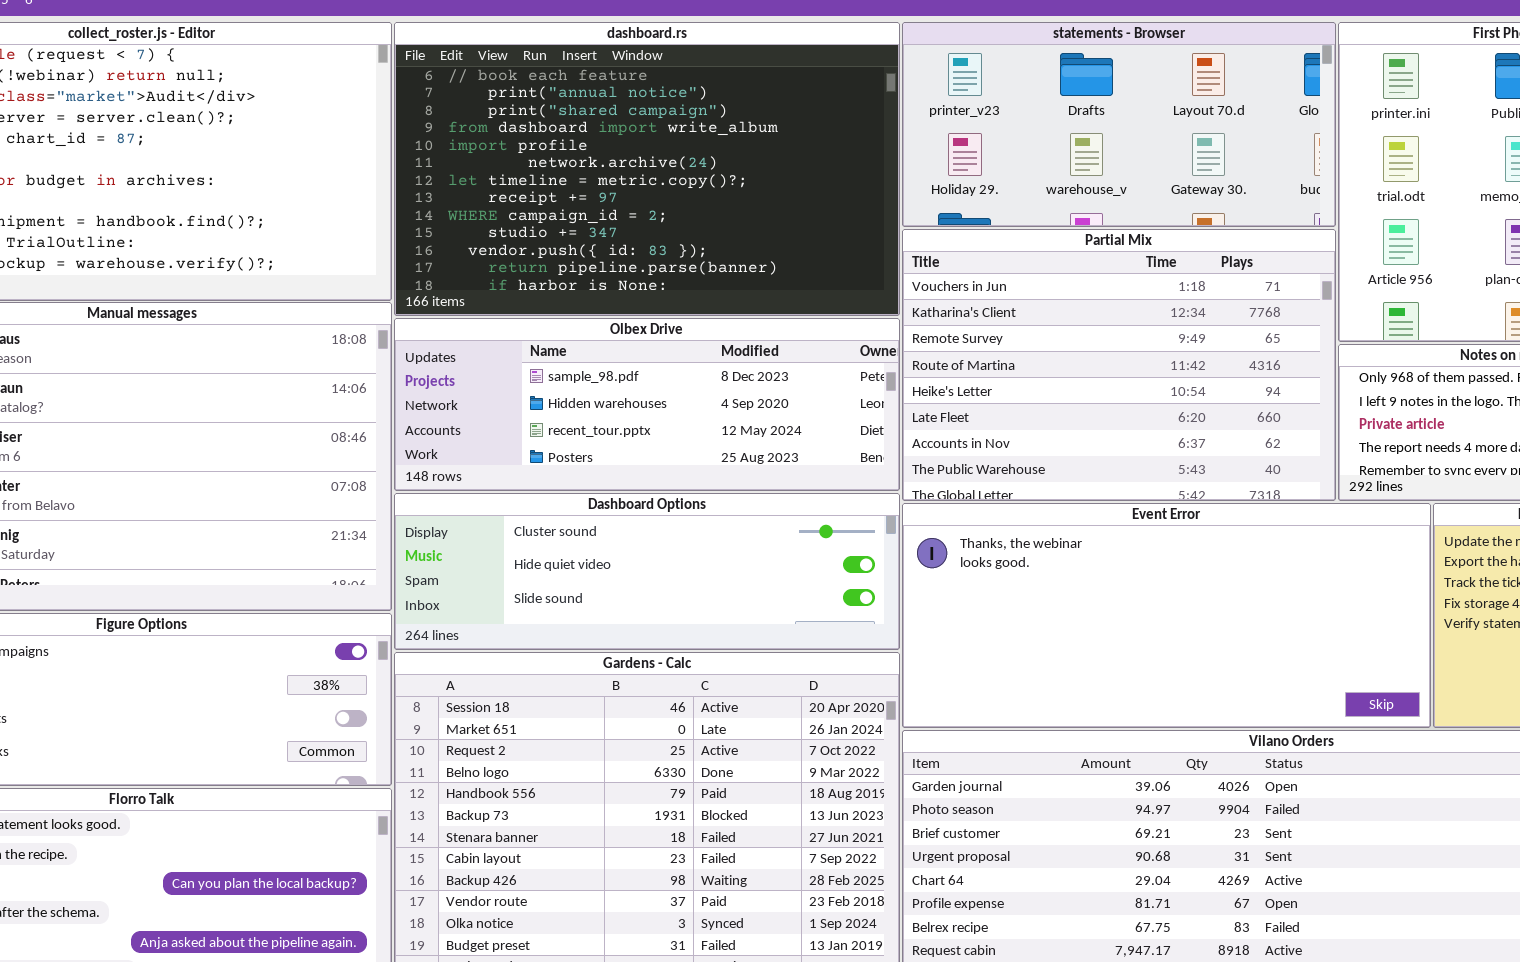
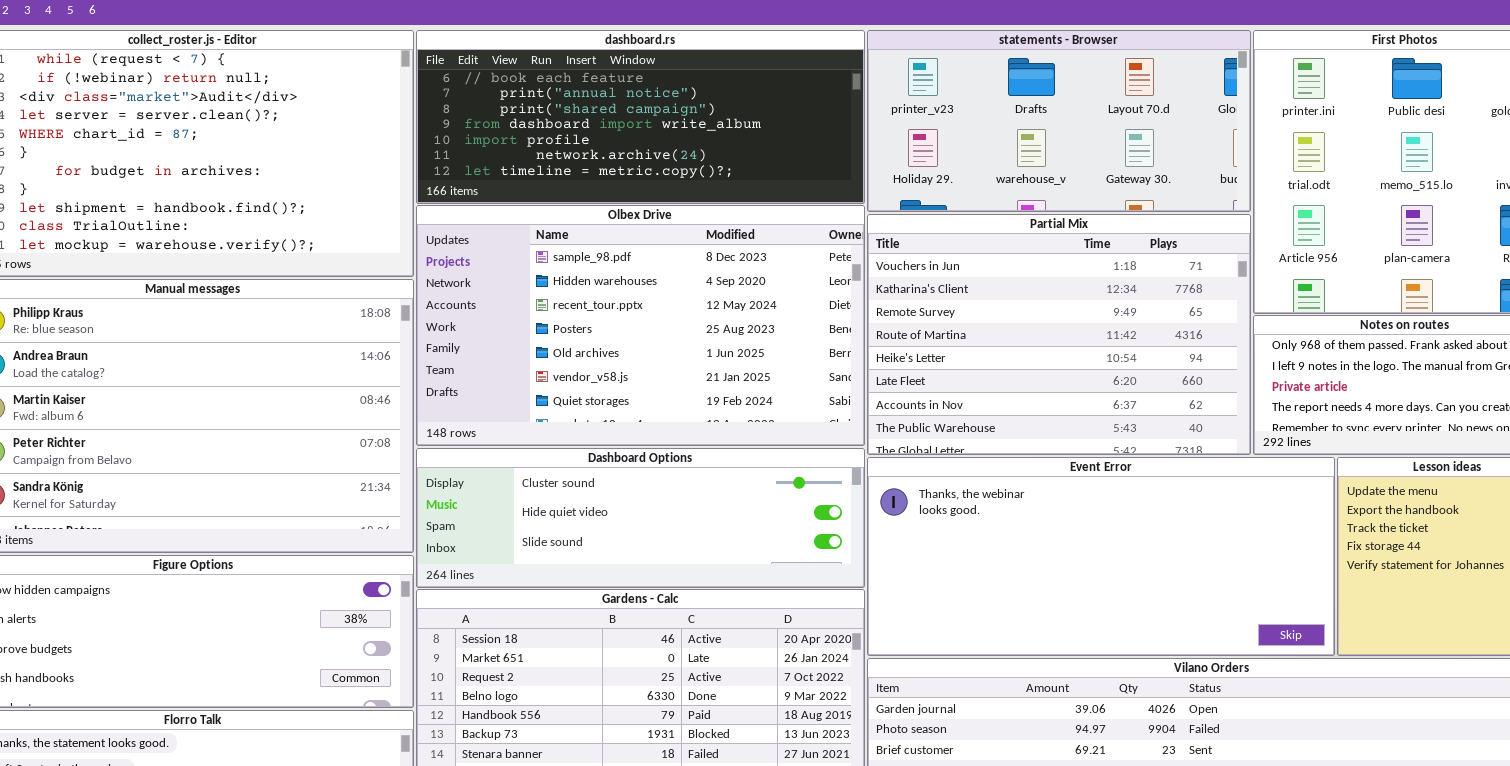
dashboard.rs: [394,22,900,316] -> [416,30,865,204], resized
Olbex Drive: [394,318,900,491] -> [416,205,865,446], resized

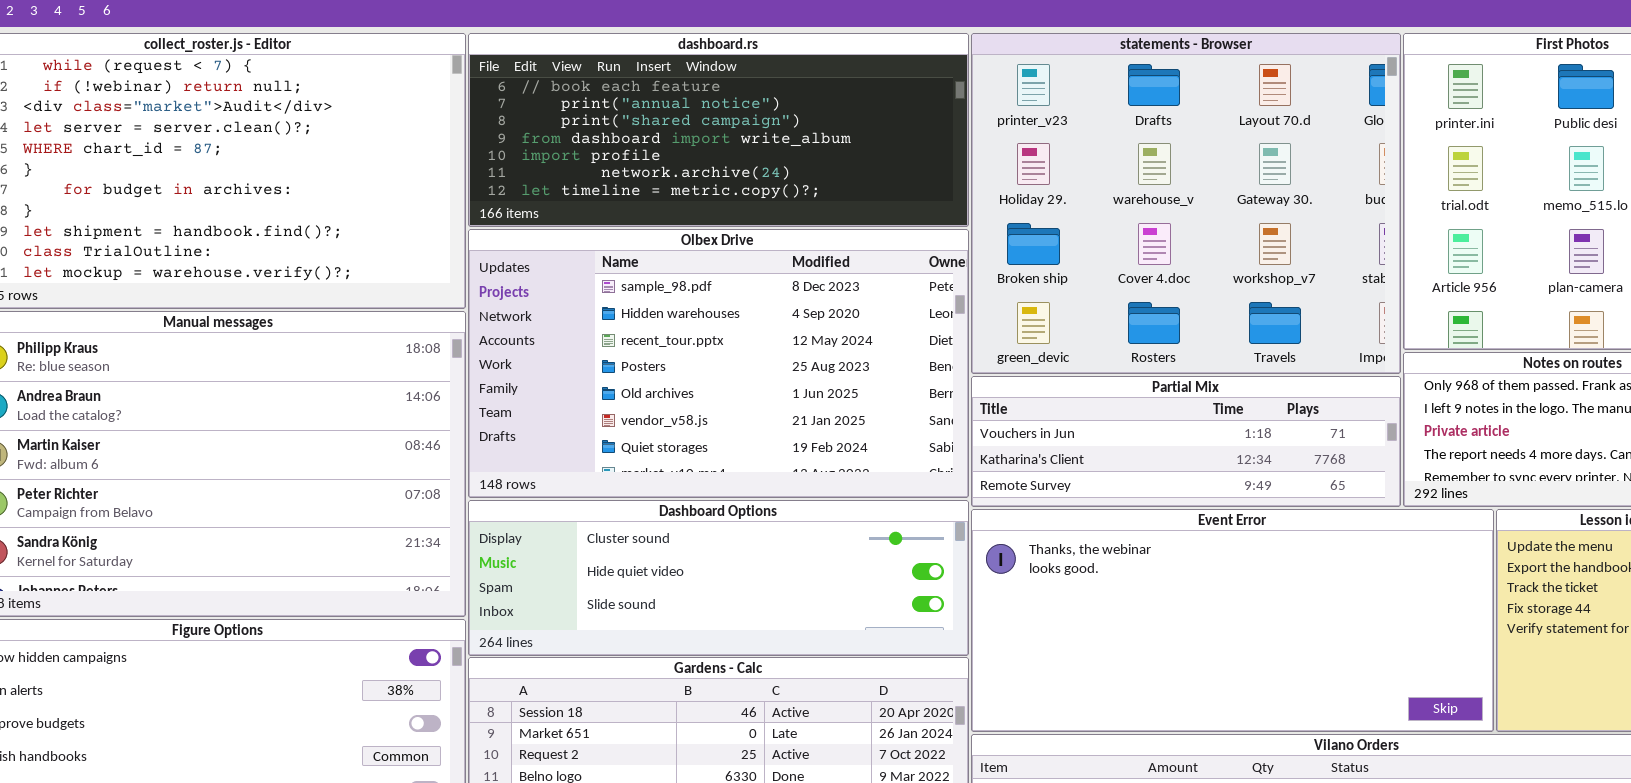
statements - Browser: [867,30,1251,212] -> [971,33,1401,374], resized
Partial Mix: [867,214,1251,455] -> [971,376,1401,507], resized

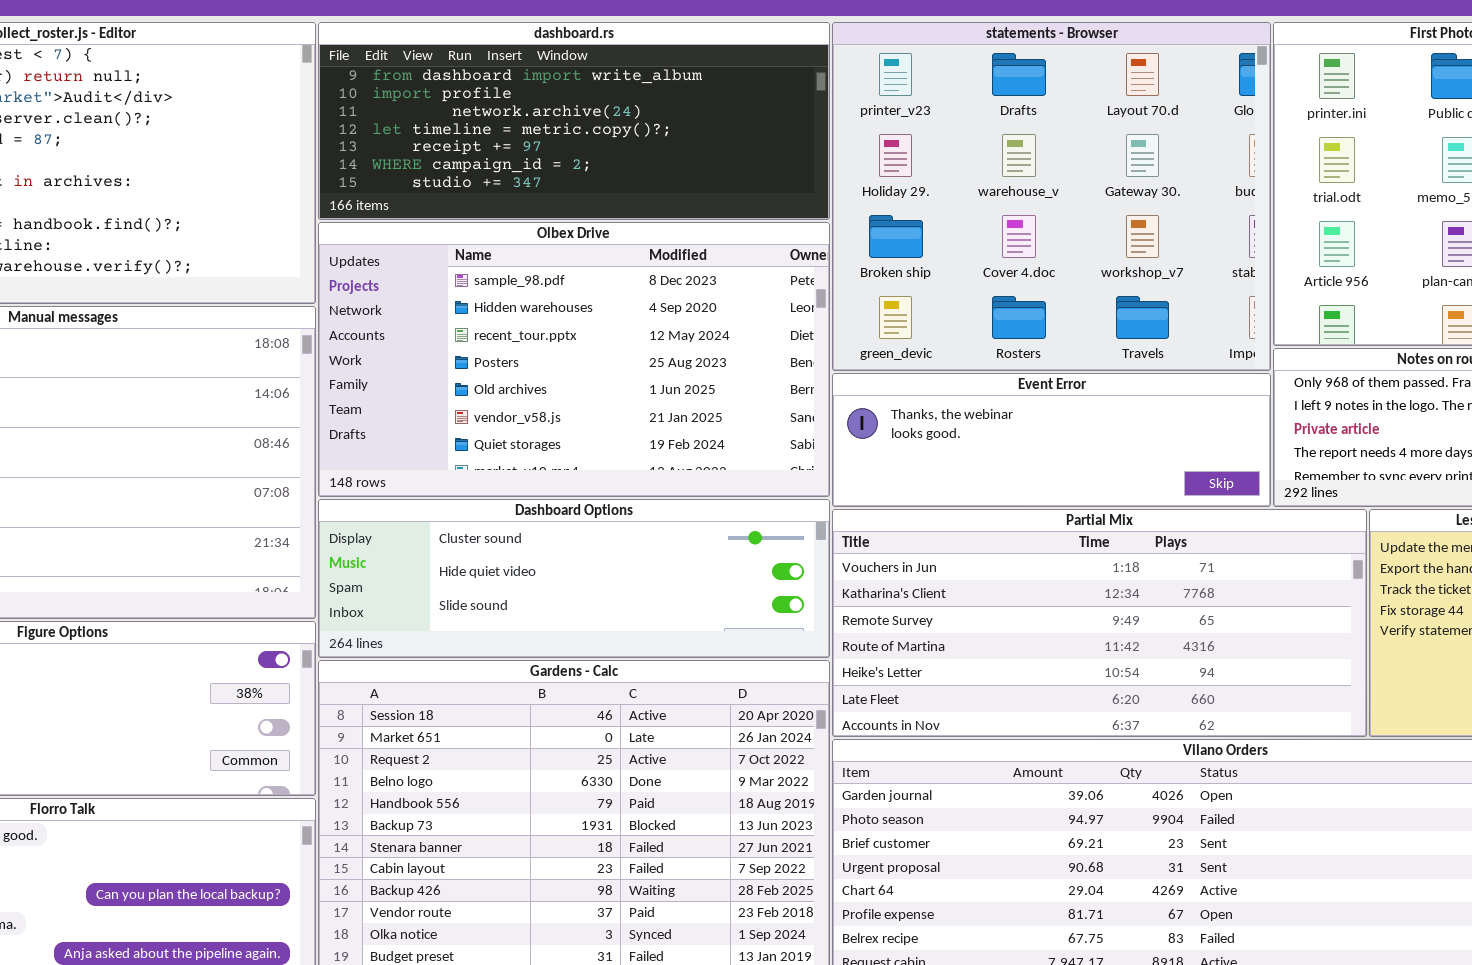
dashboard.rs: [468,33,969,227] -> [318,22,830,220], scrolled down 3 rows
Partial Mix: [971,376,1401,507] -> [832,509,1367,737], moved, resized
Event Error: [971,509,1494,732] -> [832,373,1271,507], moved, resized

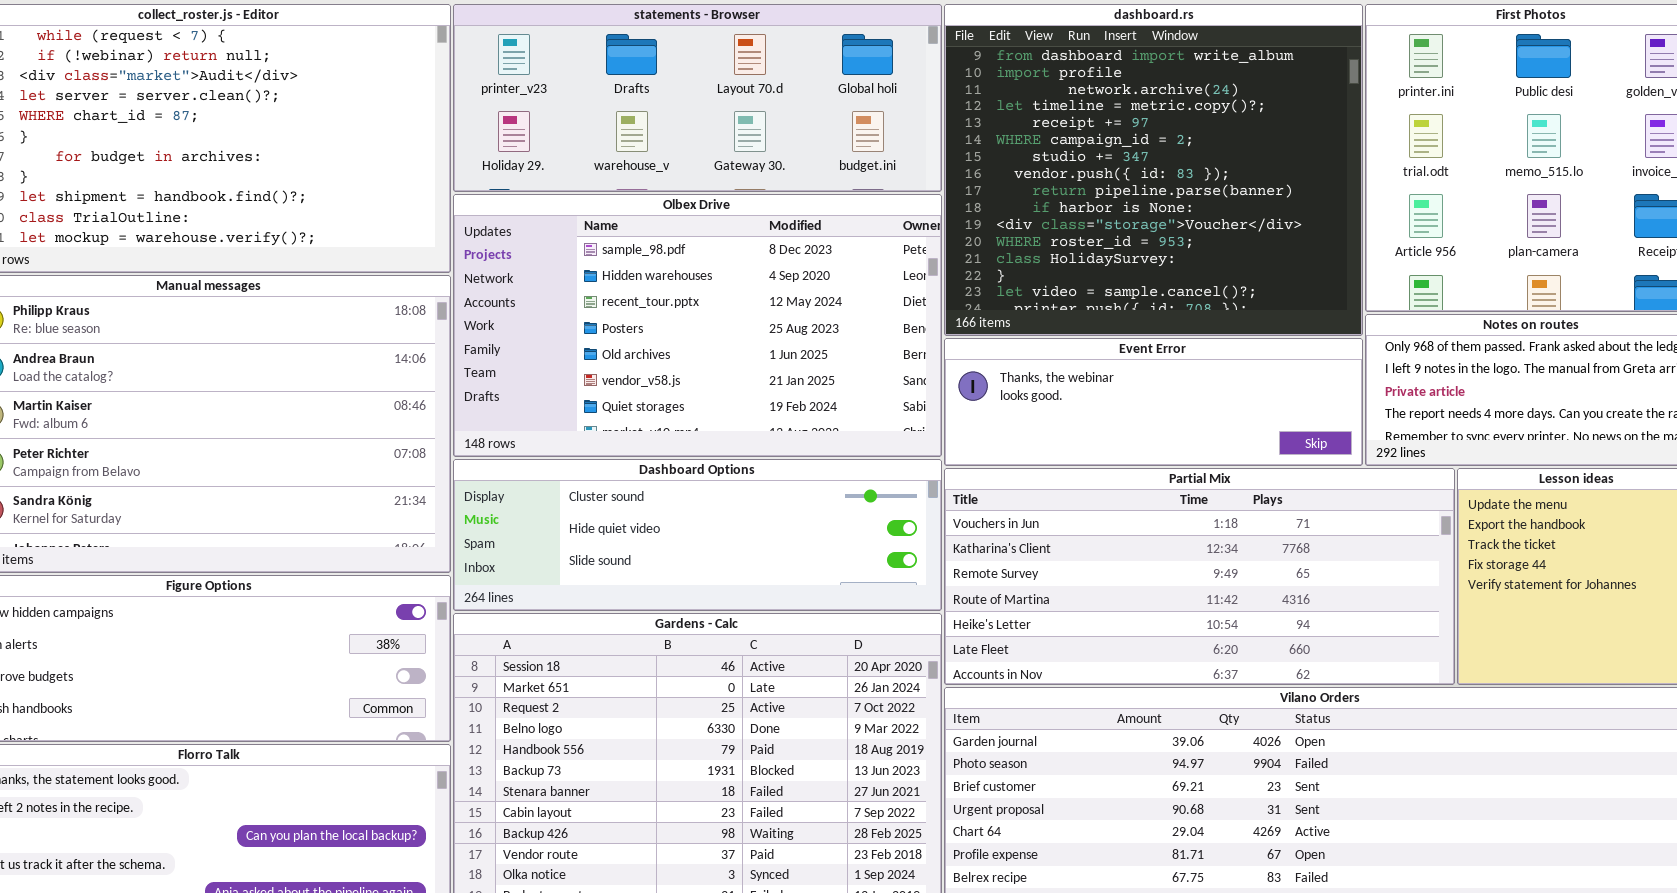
dashboard.rs: [318,22,830,220] -> [944,4,1363,336], moved, resized
statements - Browser: [832,22,1271,371] -> [453,4,942,192], moved, resized

